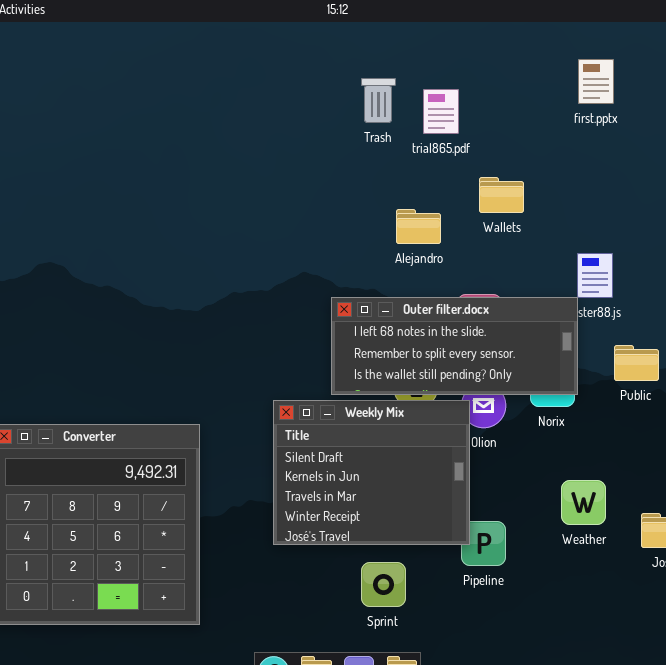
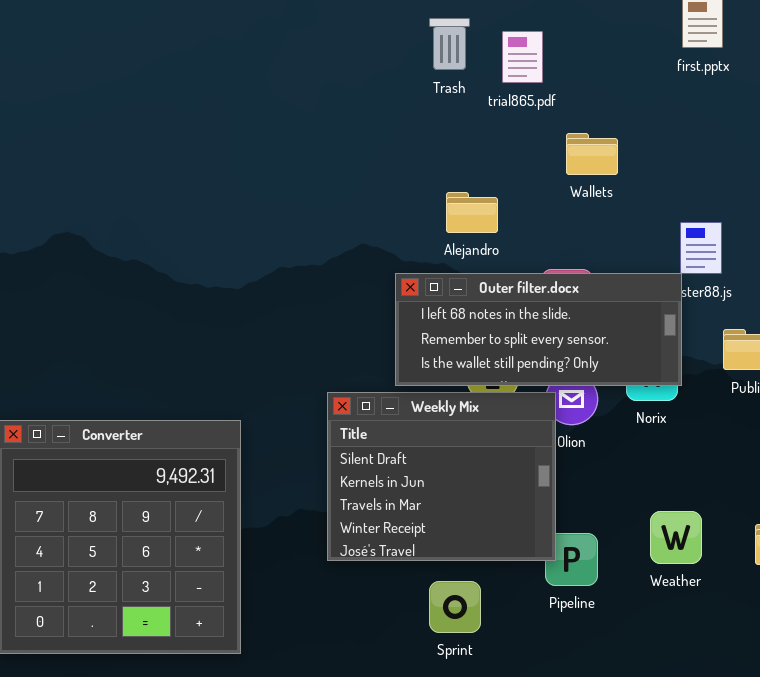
Alejandro: [396,209,441,244] -> [446,192,498,233], moved
Weather: [561,480,606,525] -> [650,511,702,564], moved

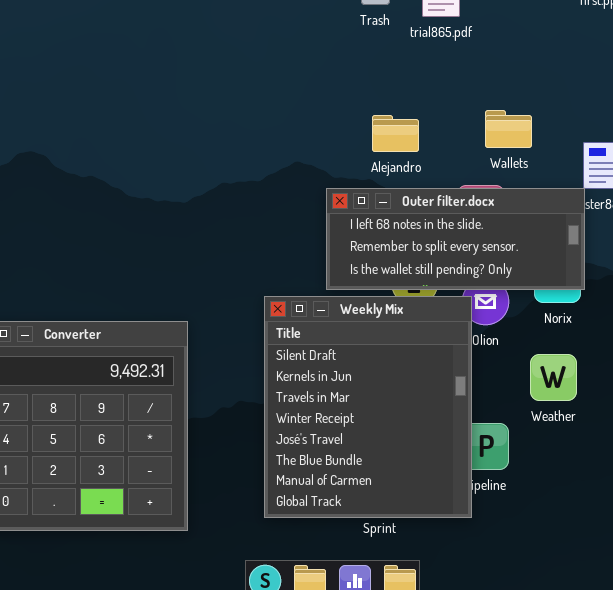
Wallets: [566,133,618,175] -> [485,110,532,148], moved
Weekly Mix: [327,392,556,561] -> [264,296,472,518], resized
Weather: [650,511,702,564] -> [530,354,577,401], moved

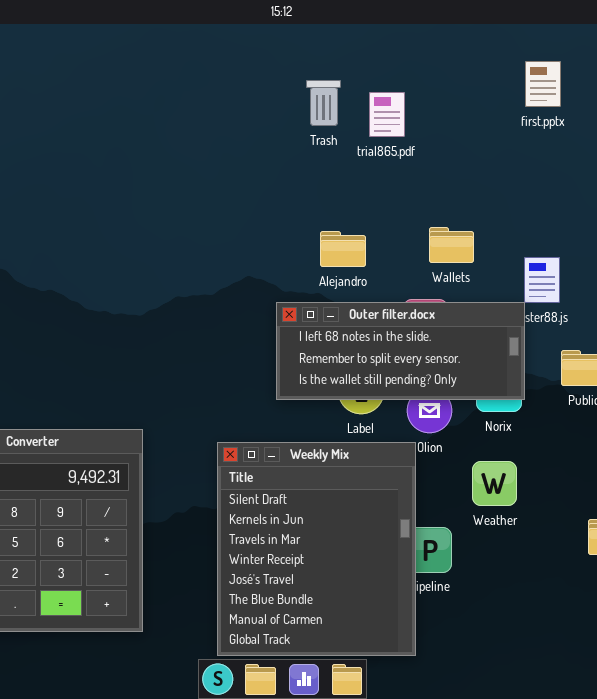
Weekly Mix: [264,296,472,518] -> [217,442,416,656], moved

